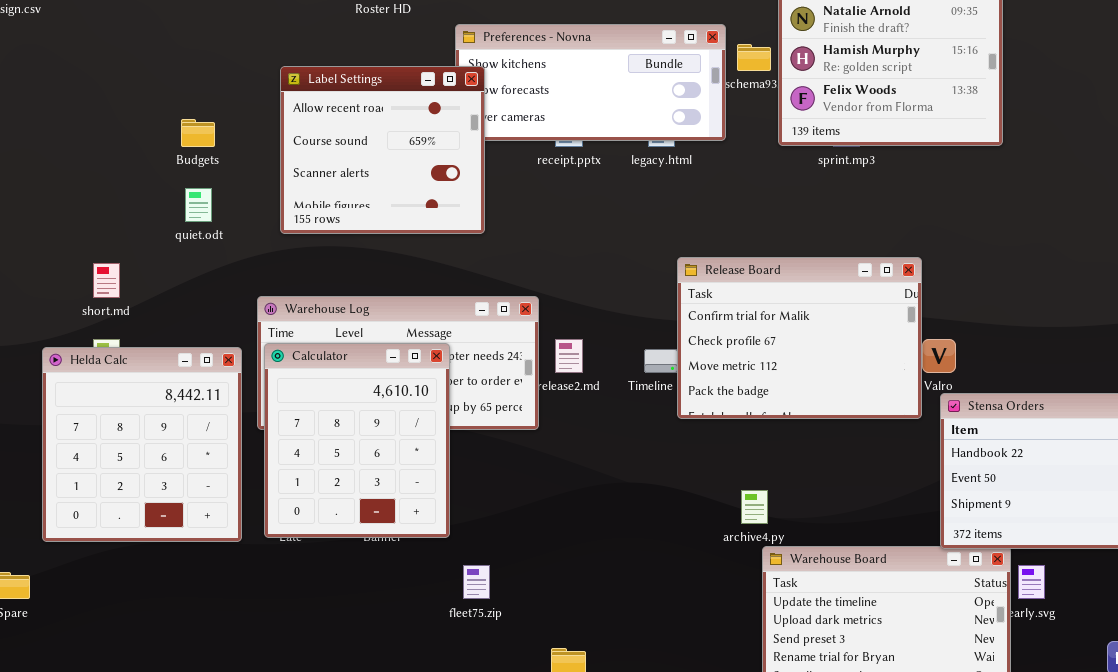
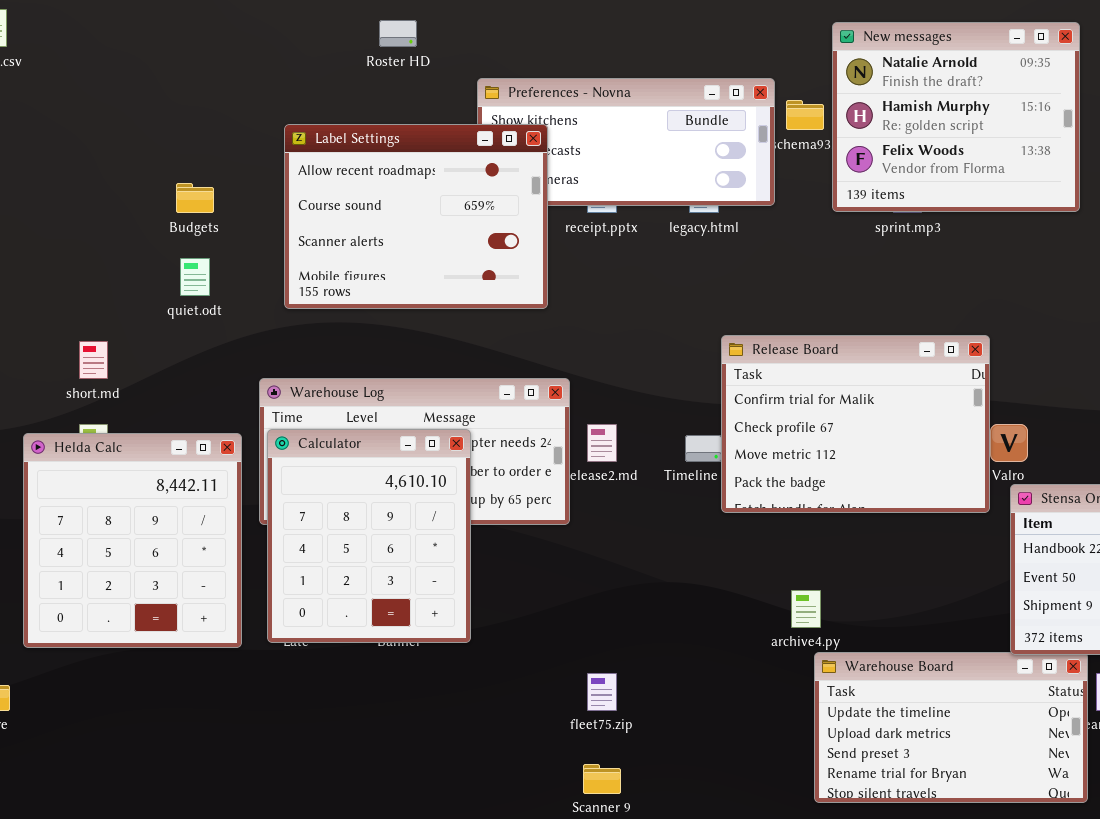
Label Settings: [280,66,485,234] -> [284,124,548,309], resized
fleet75.zip: [463,565,490,599] -> [587,673,617,711], moved

